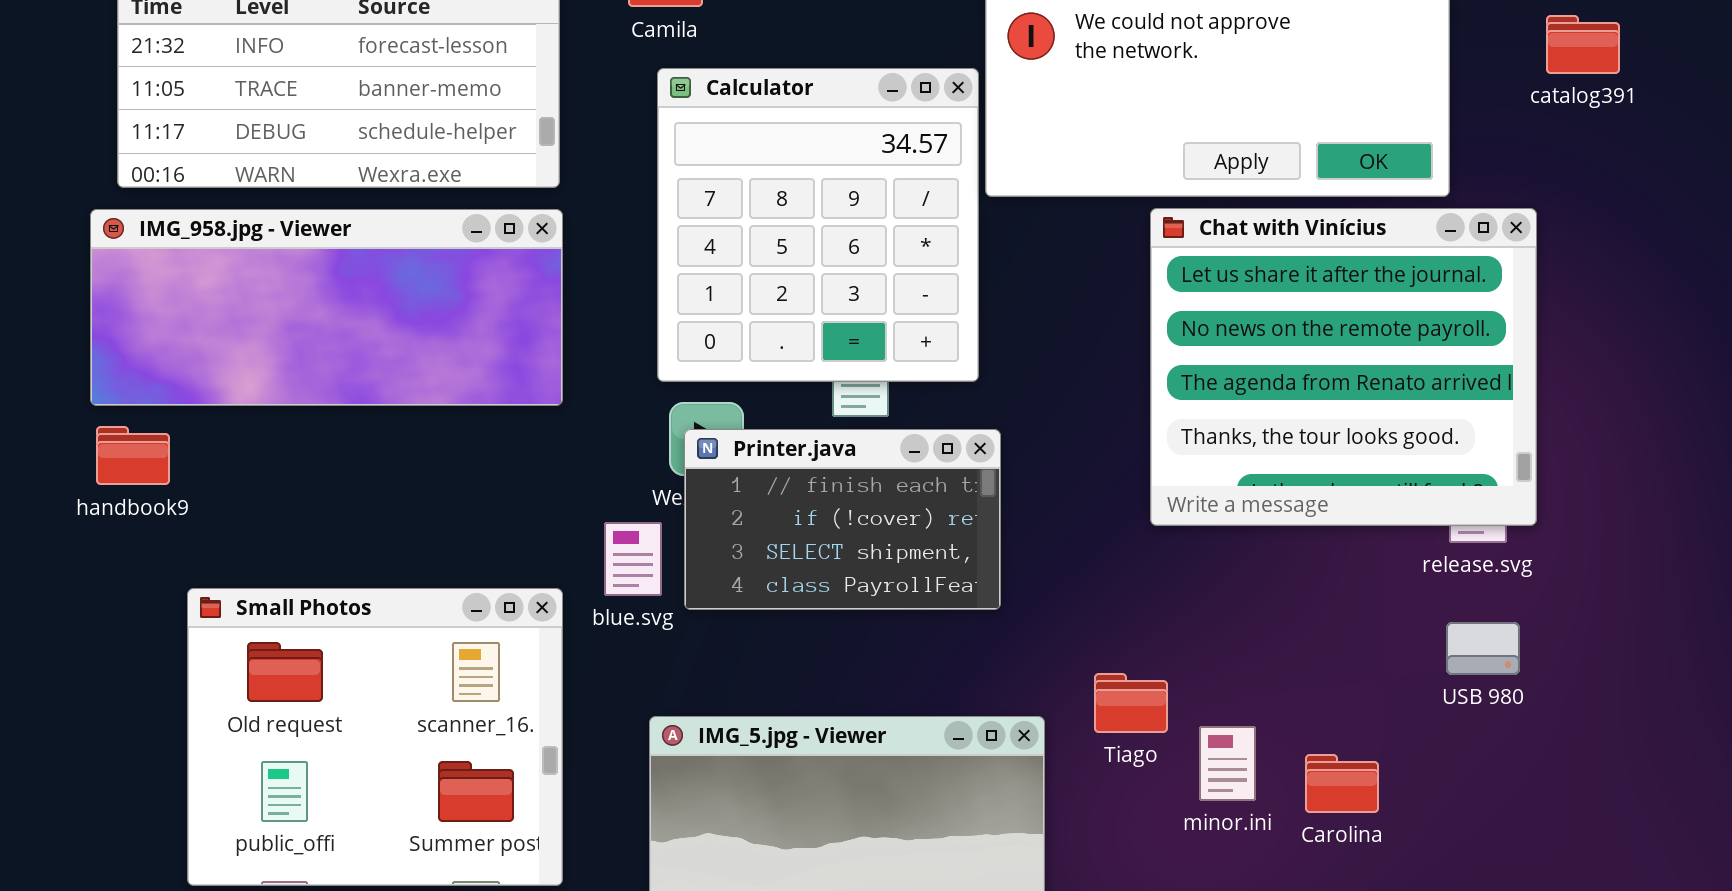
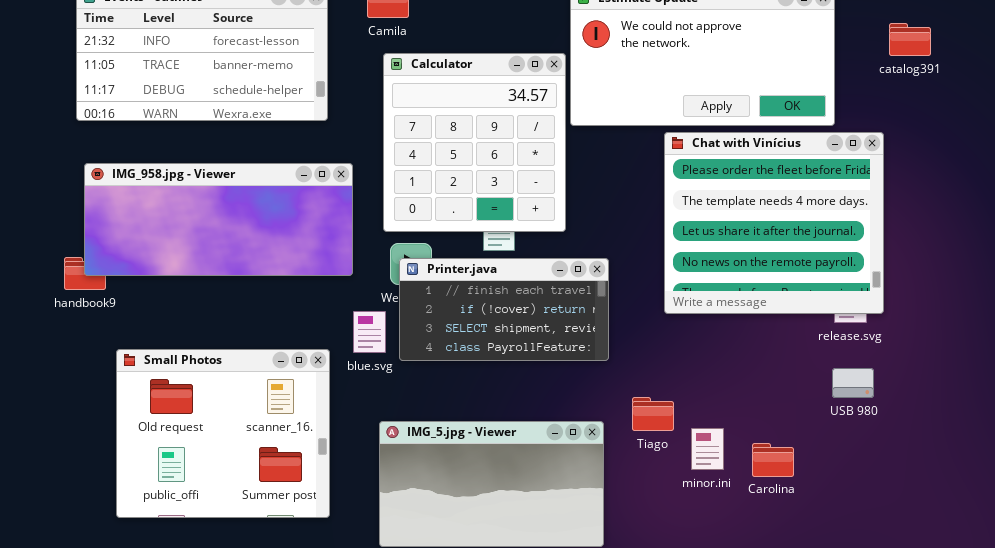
Chat with Vinícius: [1150,208,1537,526] -> [664,132,884,314], scrolled up 2 rows
IMG_958.jpg - Viewer: [90,209,563,406] -> [84,163,353,276], moved
Printer.java: [684,429,1001,610] -> [399,258,609,361], resized

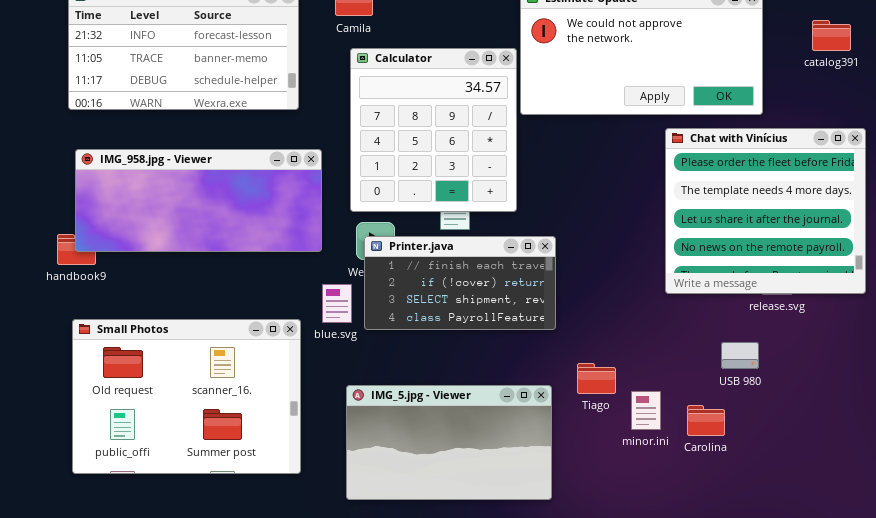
Chat with Vinícius: [664,132,884,314] -> [665,128,866,294], moved
Small Photos: [116,349,330,518] -> [72,319,301,474], resized
USB 980: [832,368,874,398] -> [721,342,759,369], moved

